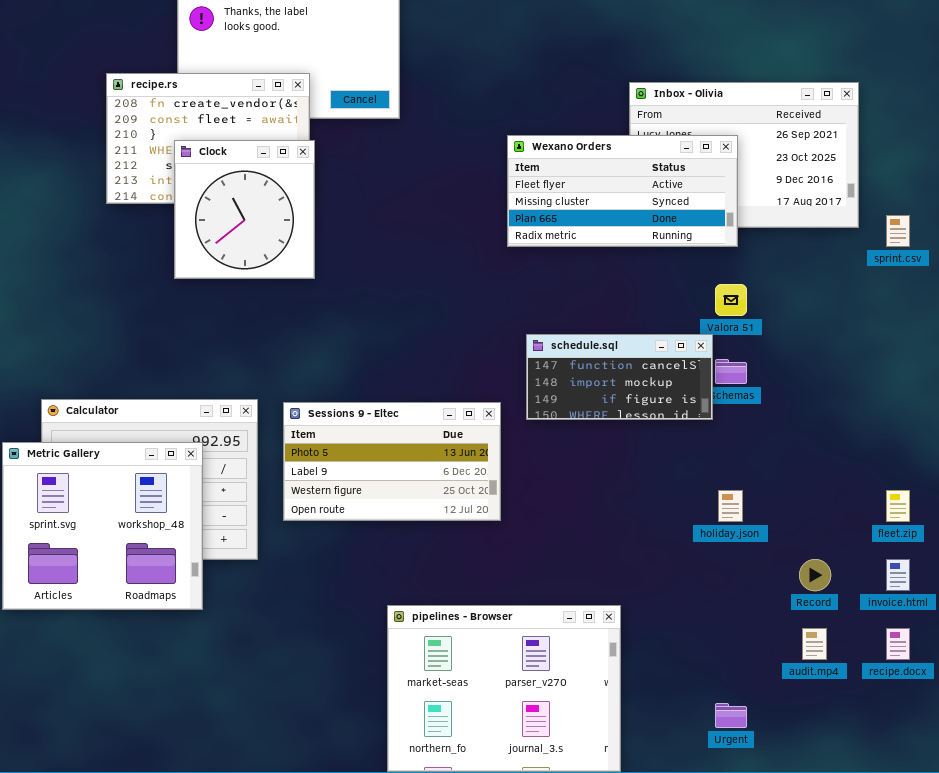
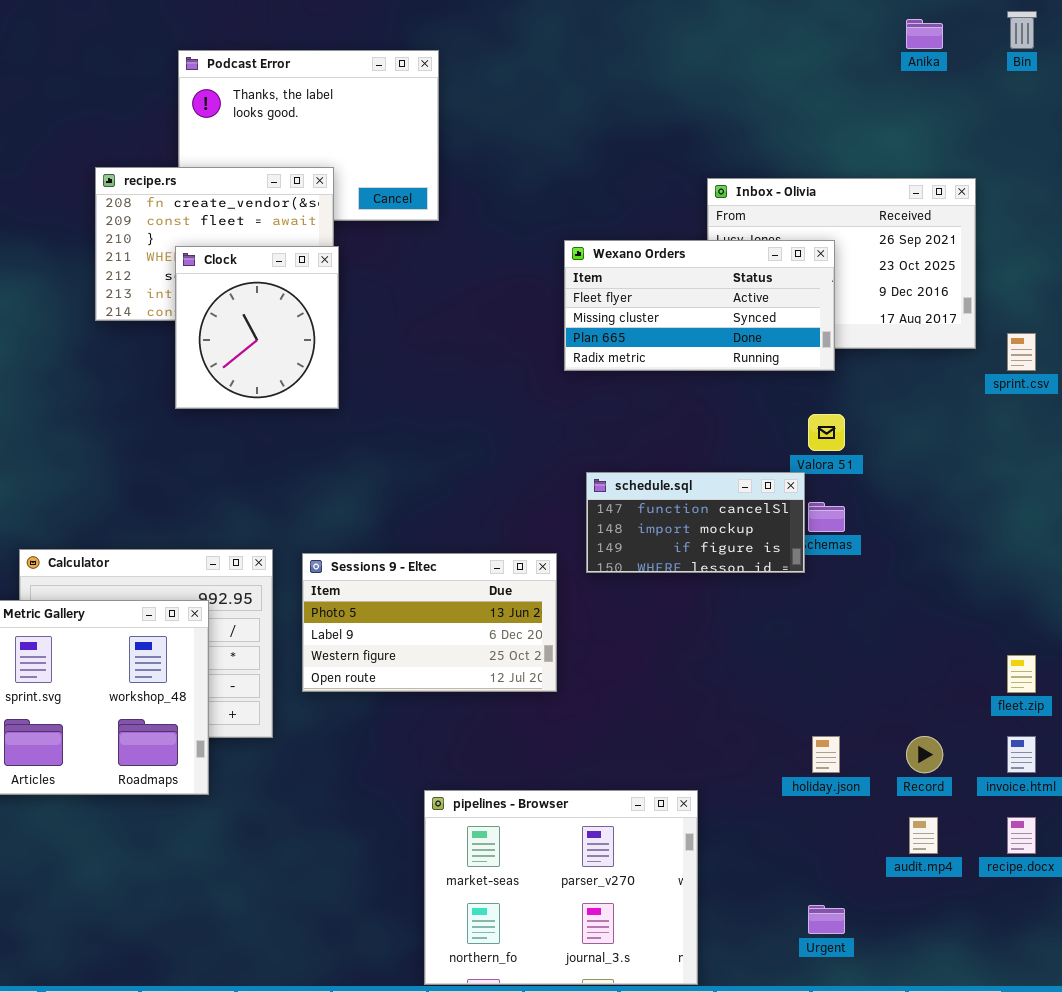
holiday.json: [718,490,743,522] -> [812,736,840,773], moved

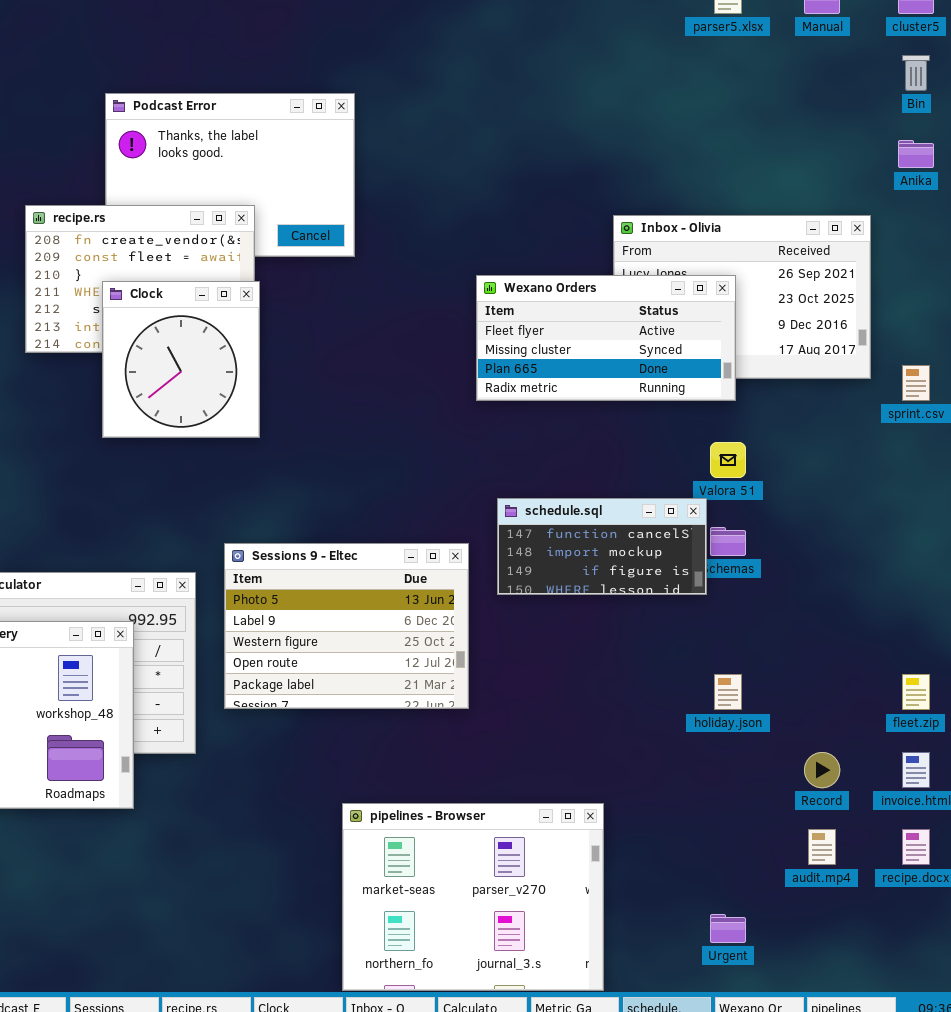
Anika: [906,19,943,49] -> [898,140,934,168], moved
Sessions 9 - Eltec: [302,553,557,692] -> [224,543,469,709], resized
holiday.json: [812,736,840,773] -> [714,674,742,710], moved

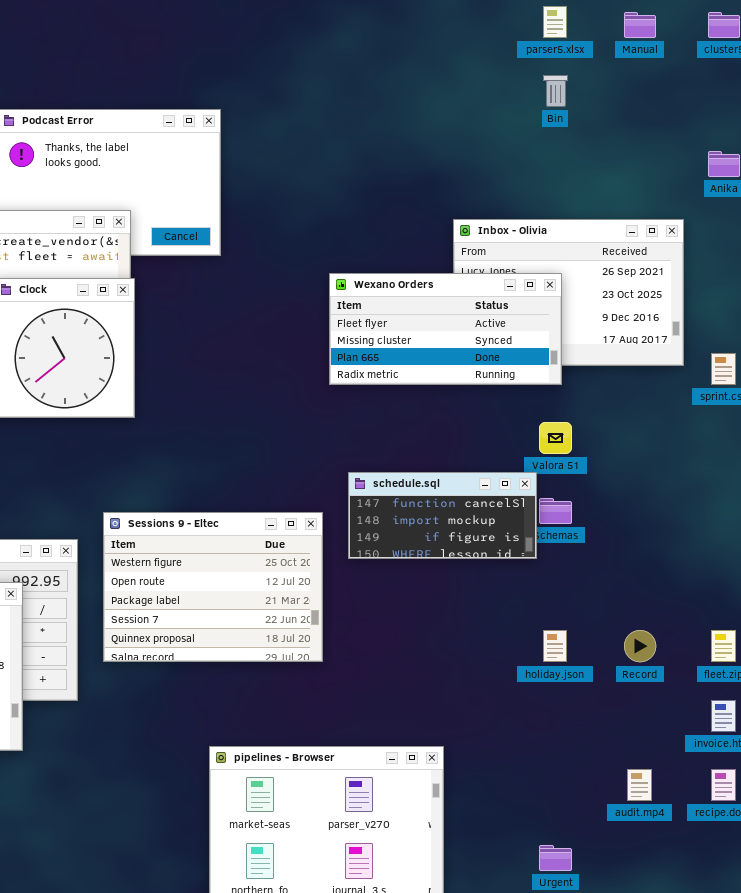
Bin: [902,55,930,91] -> [543,75,568,107], moved
Sessions 9 - Eltec: [224,543,469,709] -> [103,512,323,662], scrolled down 2 rows
Record: [804,752,840,788] -> [624,630,656,662], moved

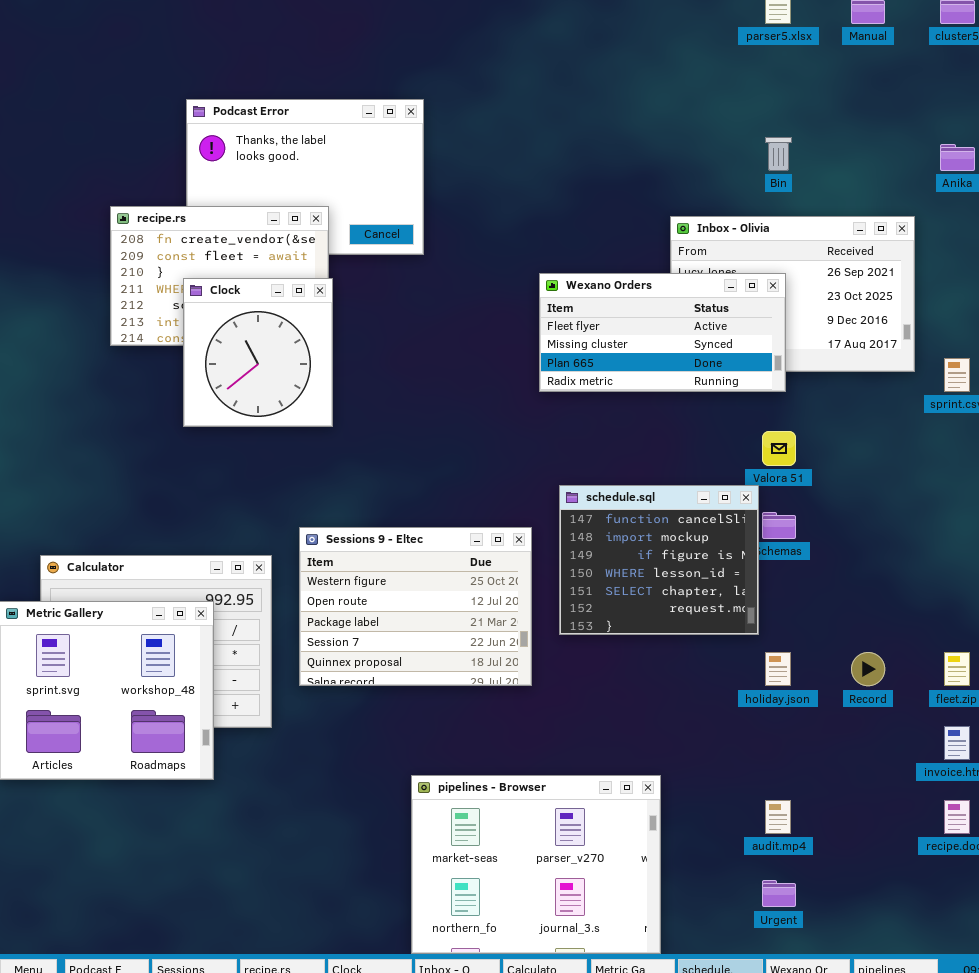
Bin: [543,75,568,107] -> [765,137,792,171], moved
schedule.sql: [348,472,537,559] -> [559,485,759,635], resized
audit.mp4: [627,769,652,801] -> [765,800,791,834], moved

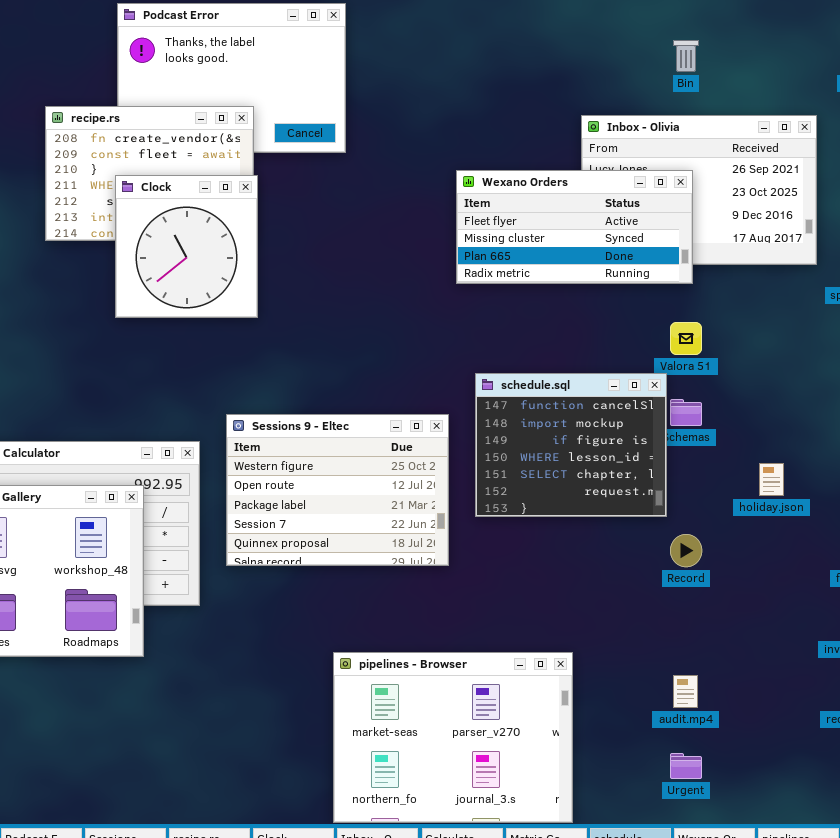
holiday.json: [765,652,791,686] -> [759,463,784,496], moved
Record: [851,652,885,686] -> [670,534,702,567], moved

